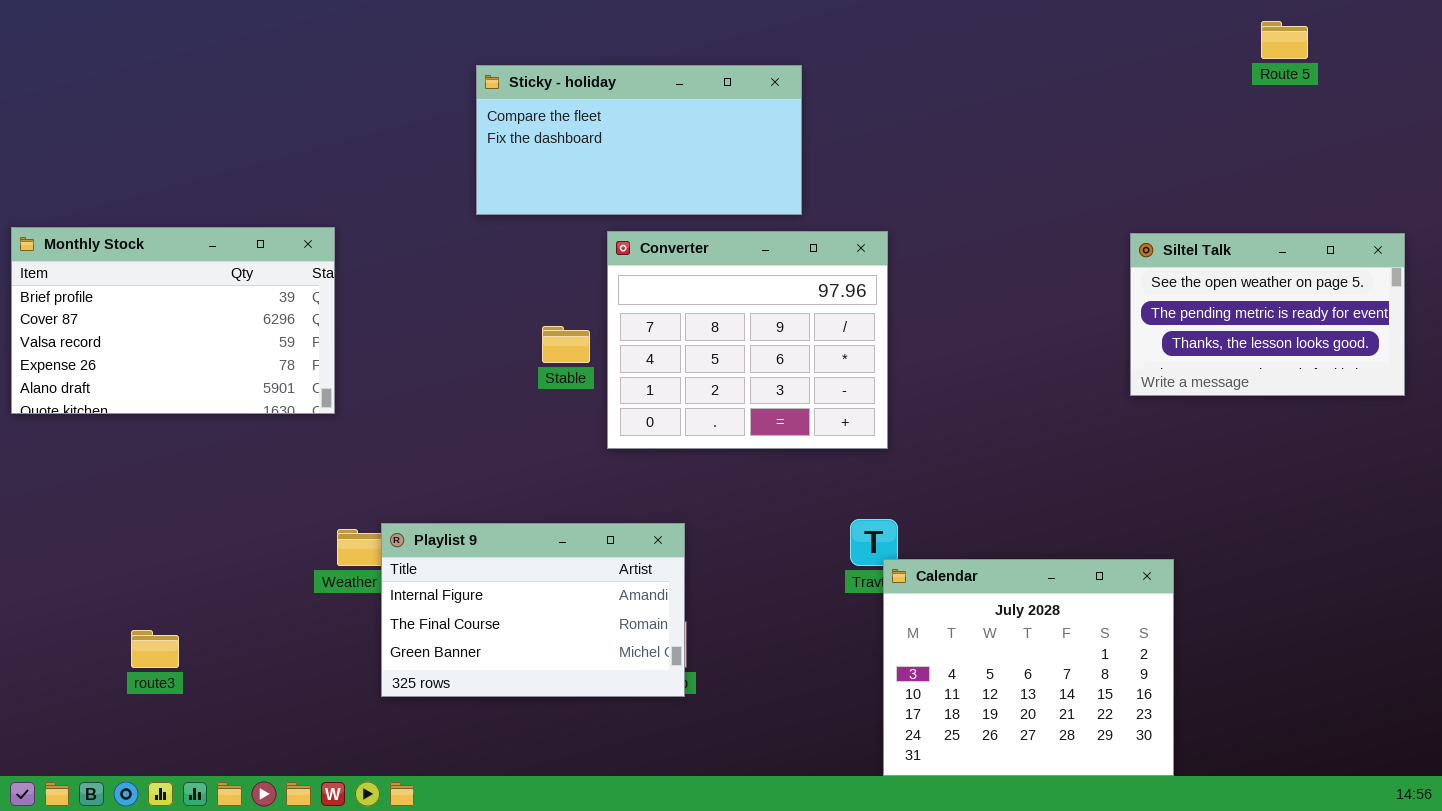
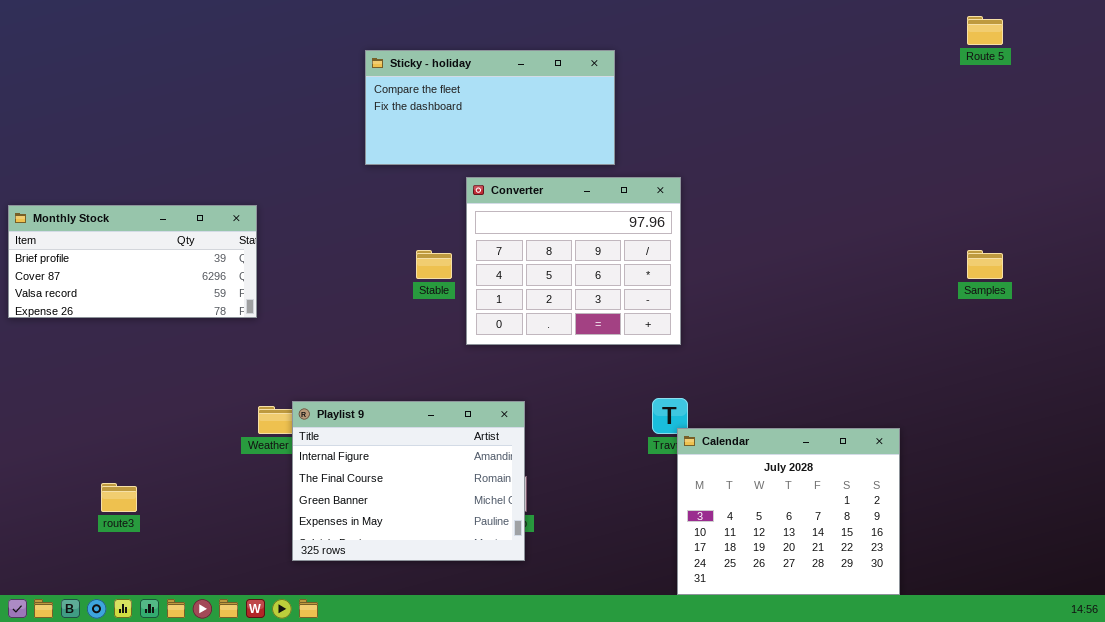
Monthly Stock: [11,227,335,414] -> [8,205,257,318], resized
Siltel Talk: [1130,233,1405,396] -> none, closed
Playlist 9: [381,523,685,697] -> [292,401,525,561], resized

